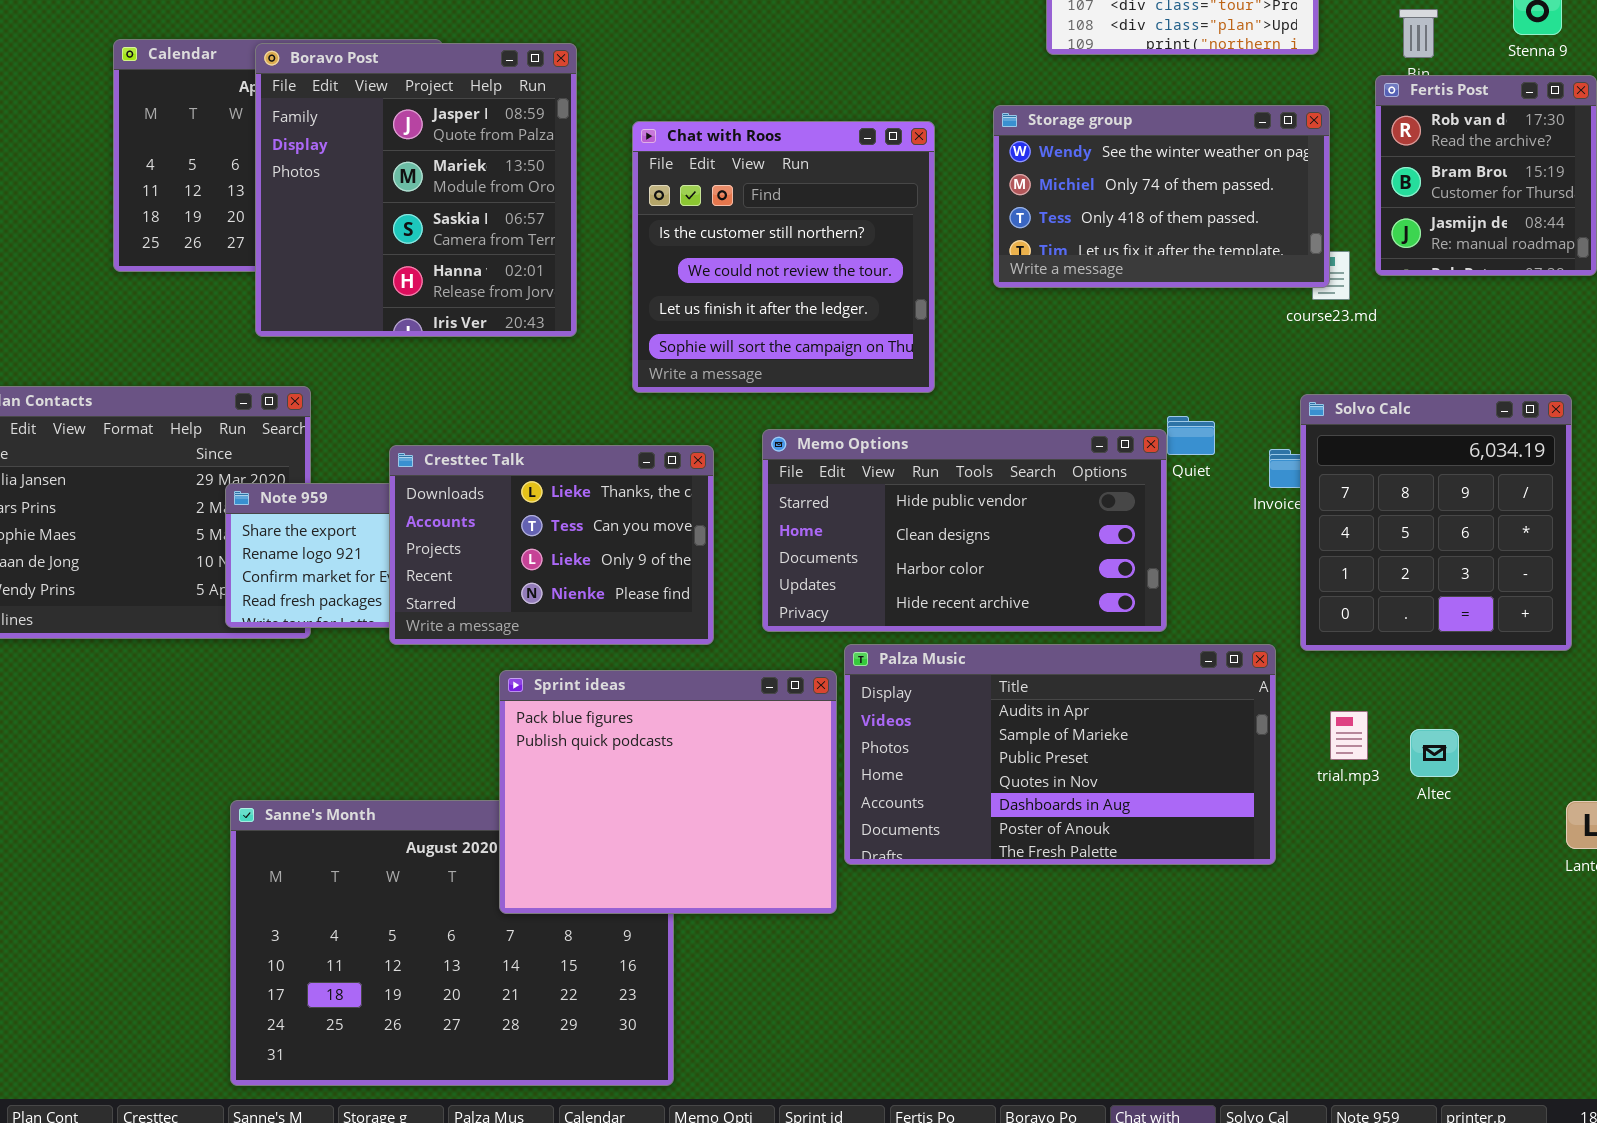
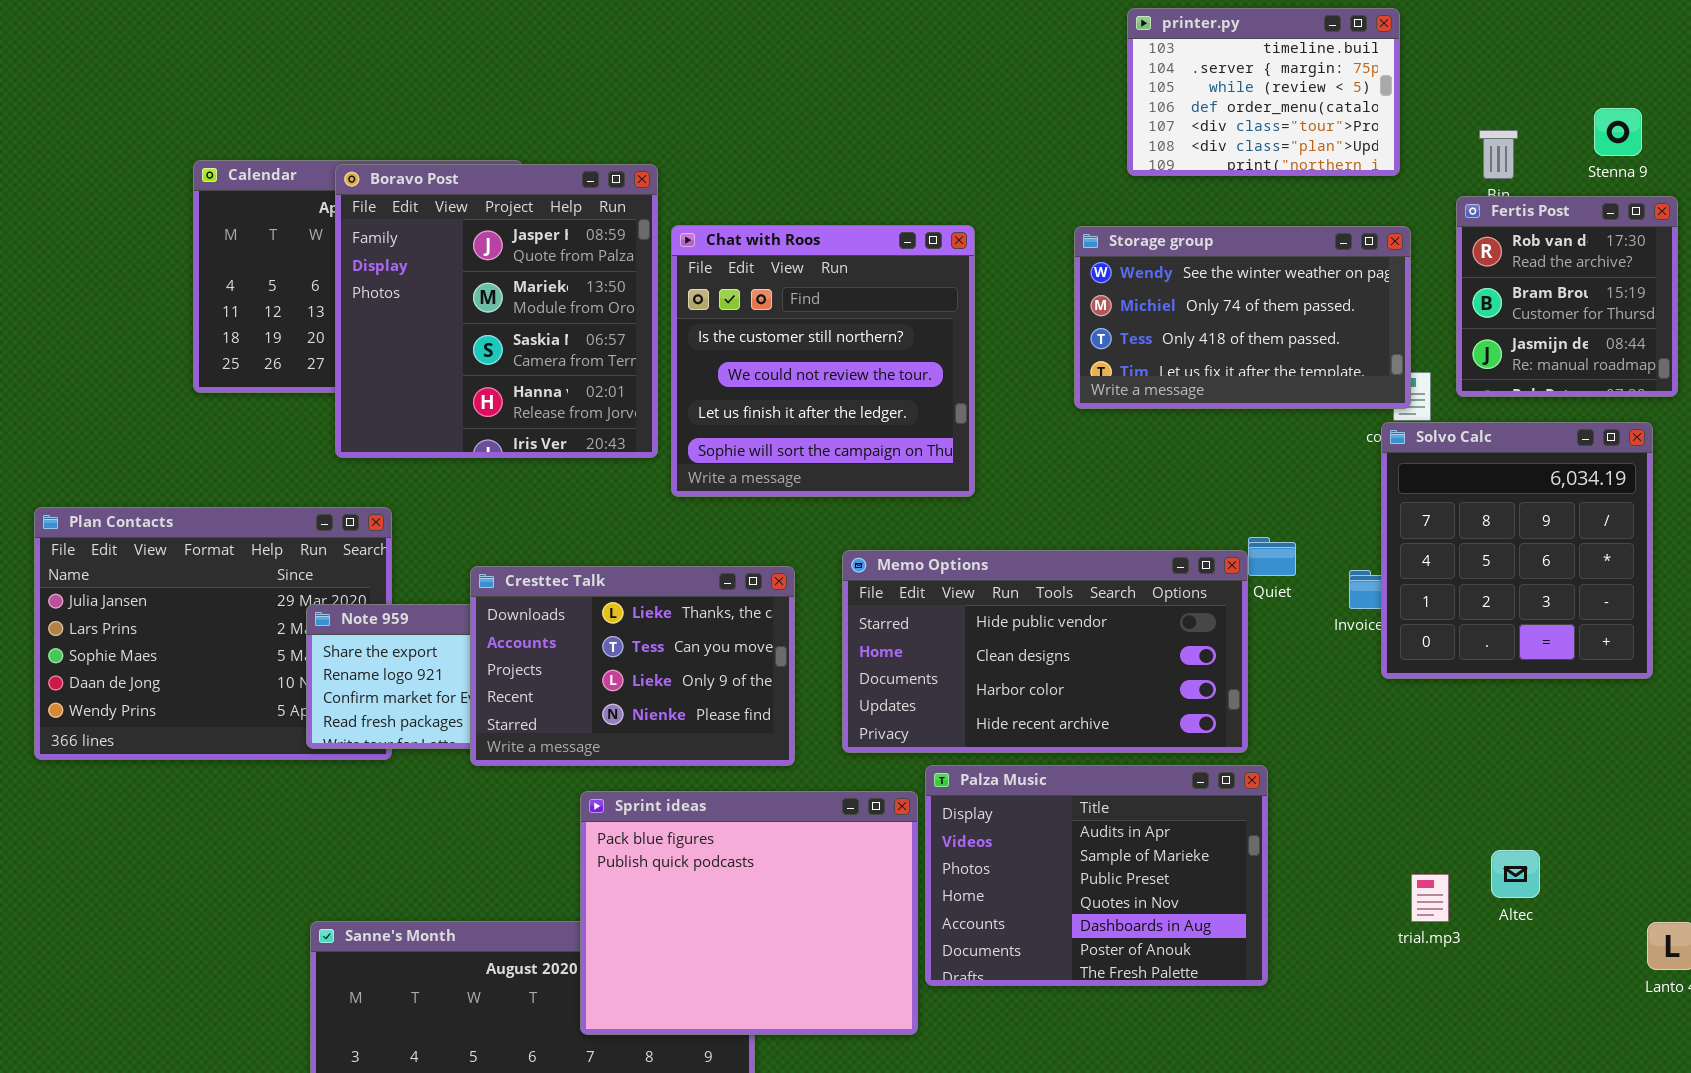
Chat with Roos: [632,121,935,393] -> [671,225,975,497], moved
Solvo Calc: [1300,394,1572,651] -> [1381,422,1653,679], moved
Palza Music: [844,644,1276,865] -> [925,765,1268,986], resized
trial.mp3: [1330,711,1368,760] -> [1411,874,1449,922], moved

